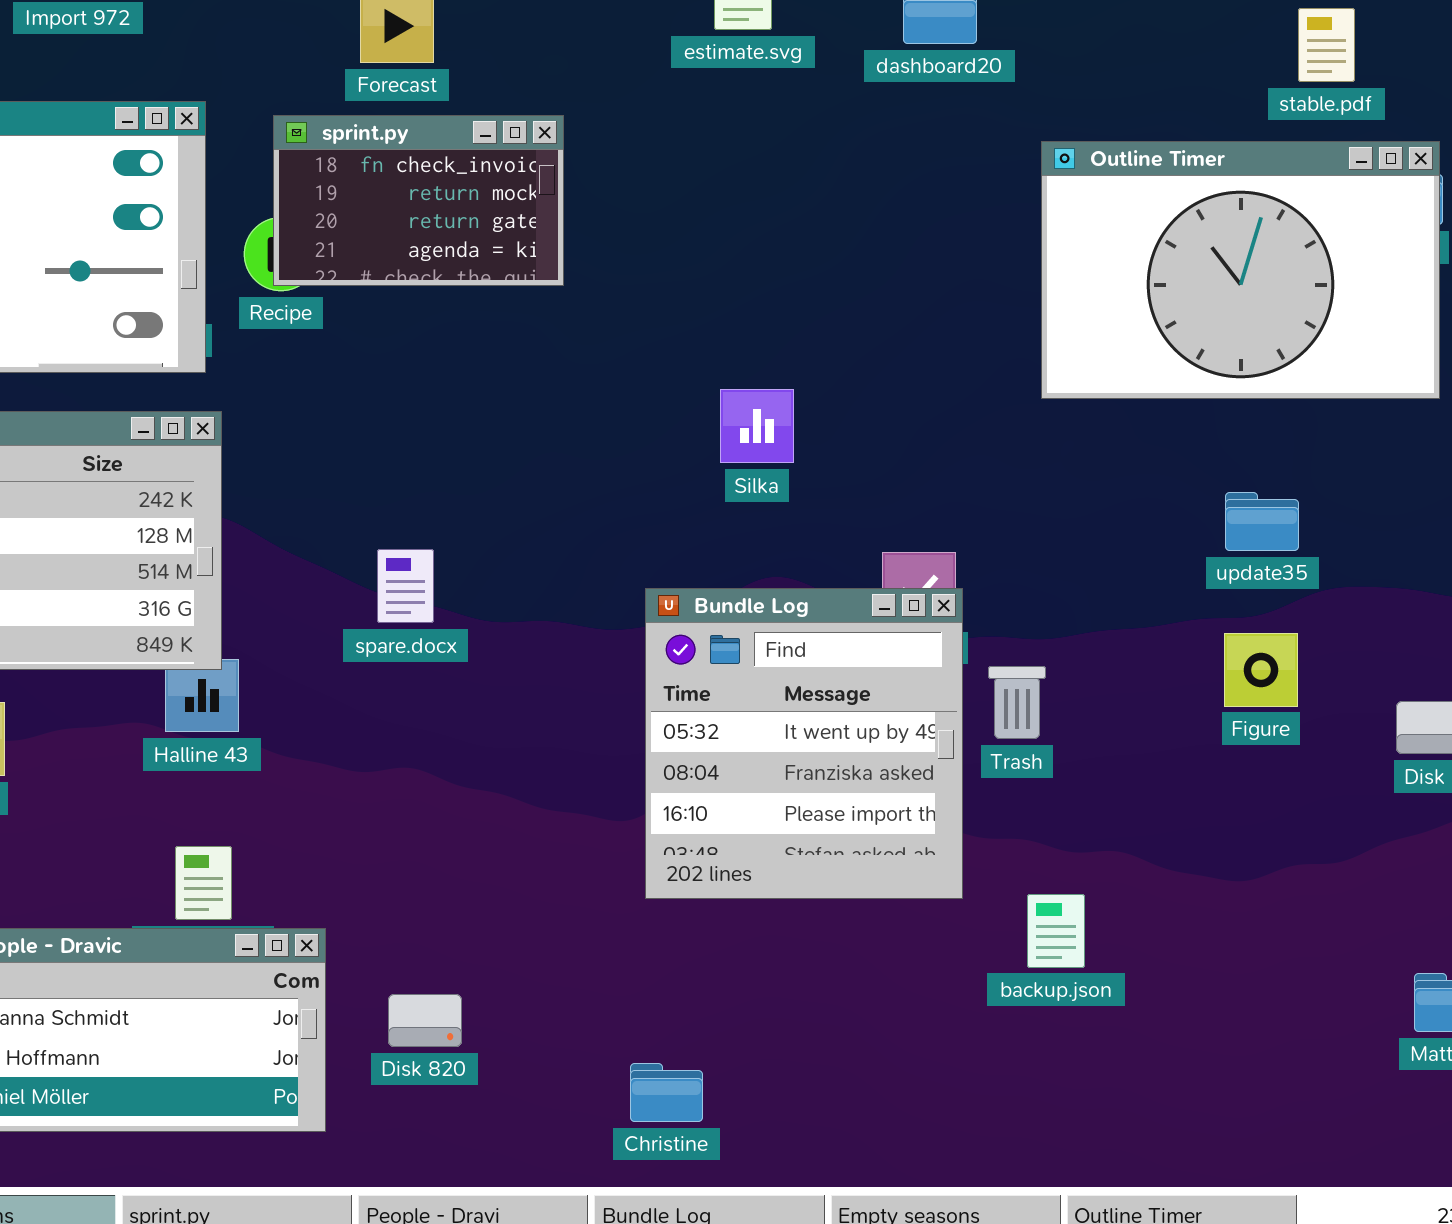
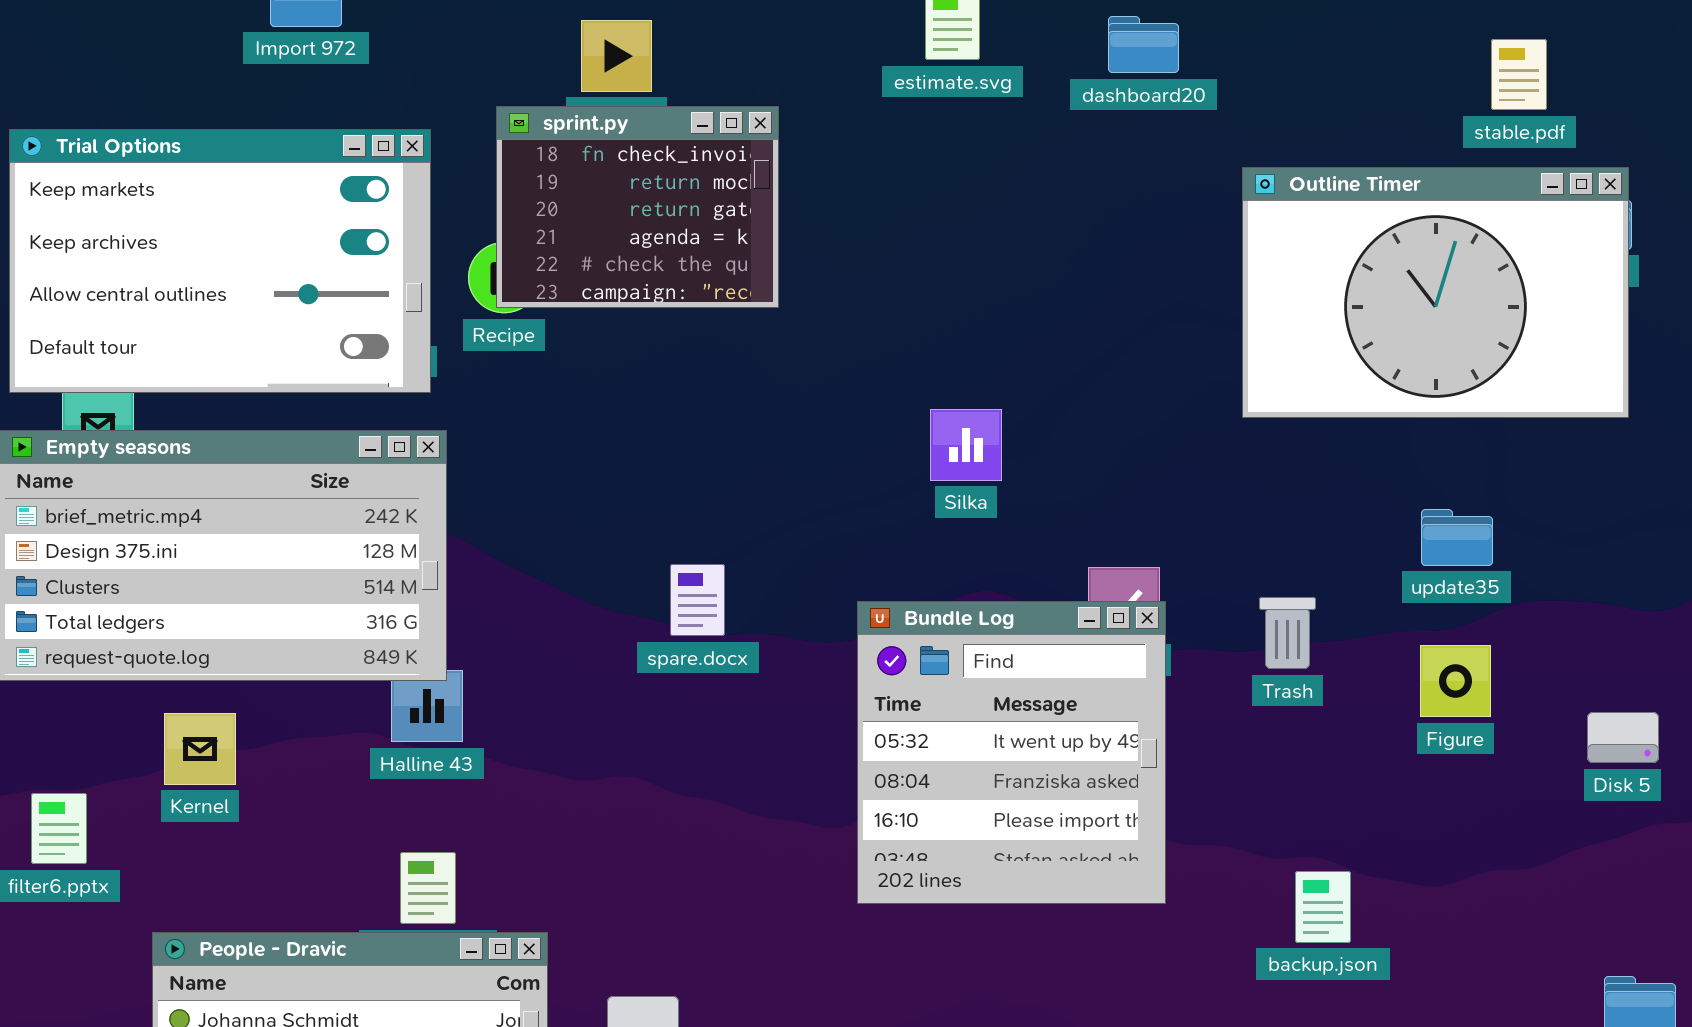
sprint.py: [273,115,564,286] -> [496,106,779,308], resized
spare.docx: [377,549,434,623] -> [670,564,725,636], moved
Trash: [988,666,1046,739] -> [1259,597,1316,669], moved
backup.json: [1027,894,1085,968] -> [1295,871,1351,943], moved

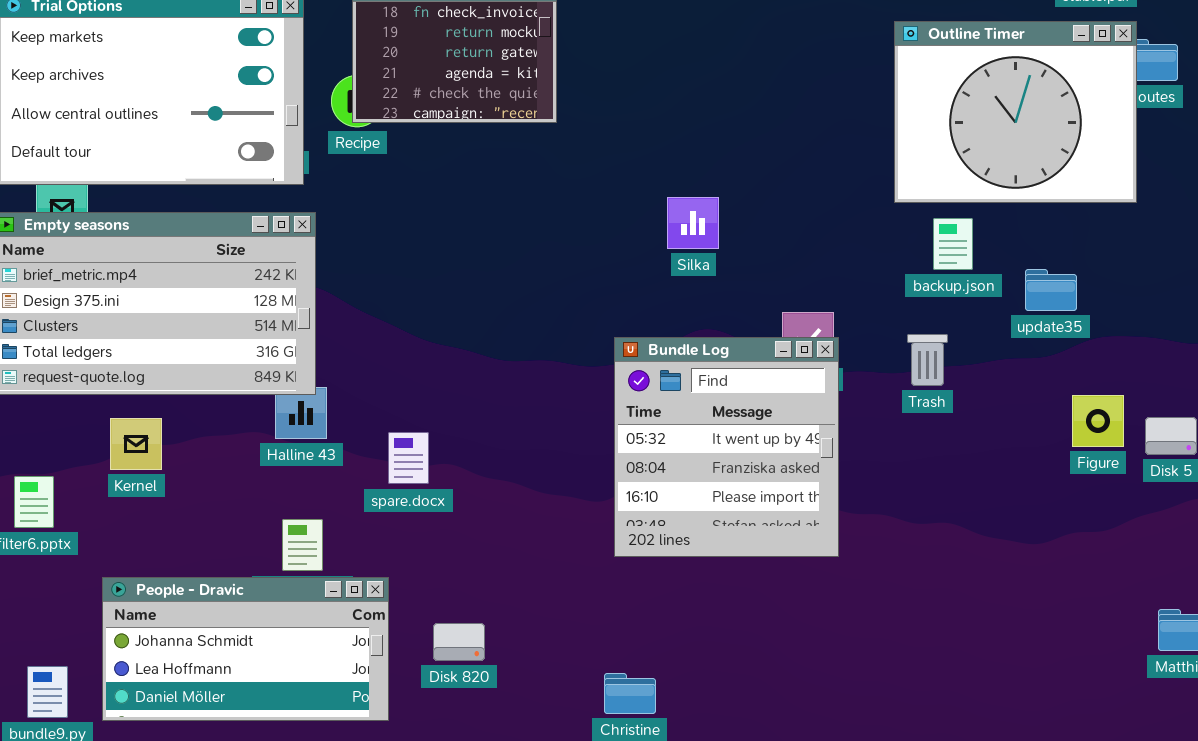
Outline Timer: [1242,167,1629,418] -> [894,21,1137,203], resized
spare.docx: [670,564,725,636] -> [388,432,429,484], moved
Figure: [1420,645,1491,717] -> [1072,395,1124,447], moved
backup.json: [1295,871,1351,943] -> [933,218,973,270], moved

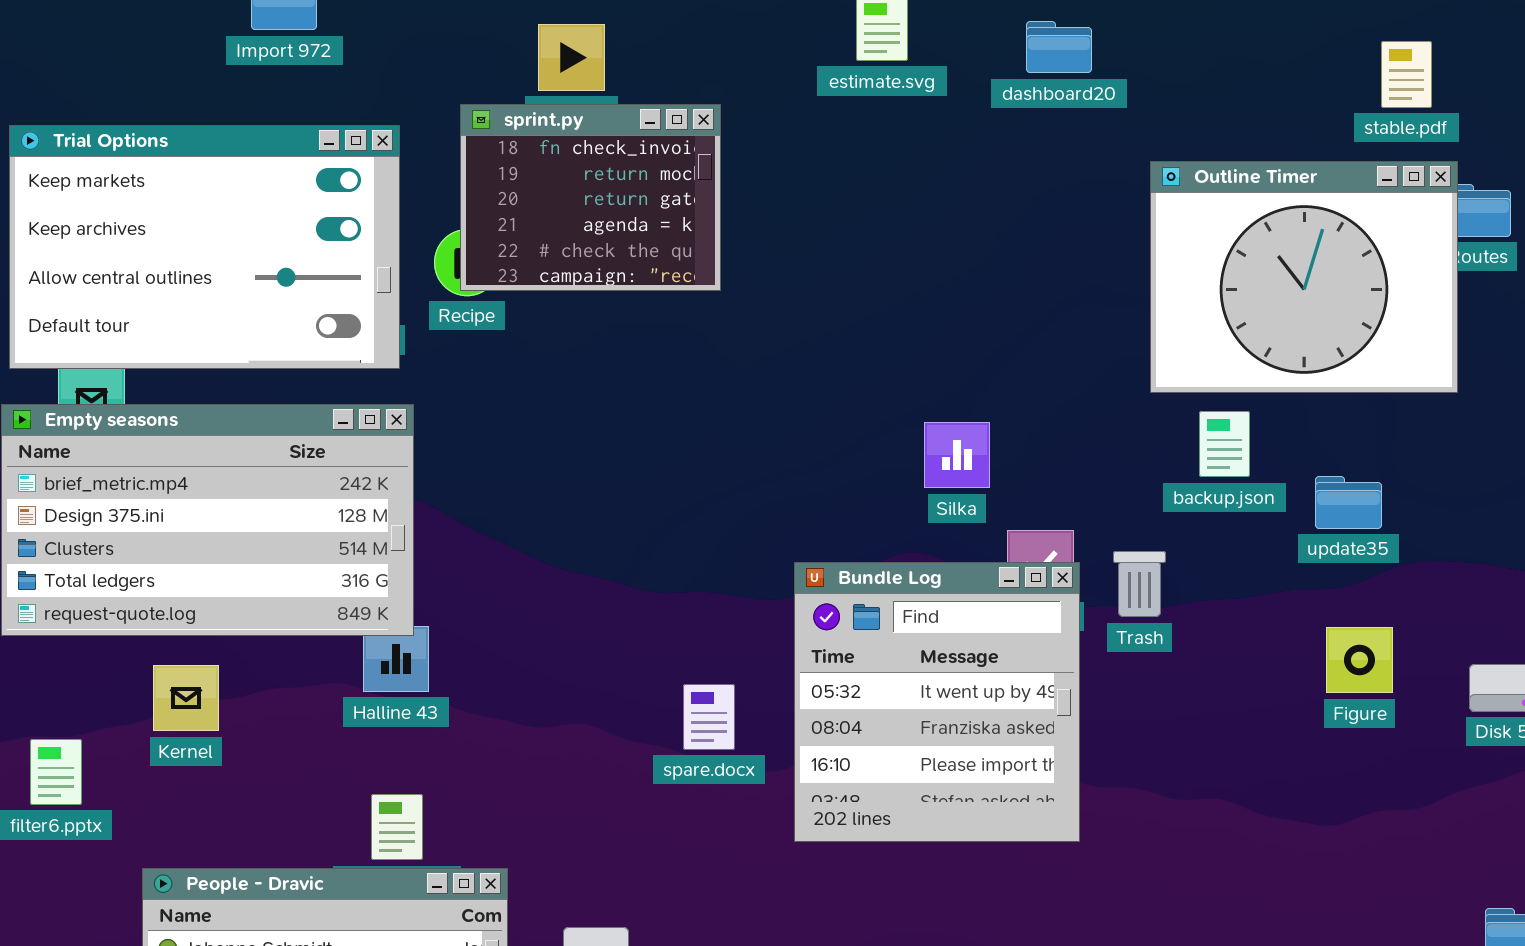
Silka: [667,197,719,249] -> [924,422,990,488], moved
Trash: [907,334,948,386] -> [1113,551,1166,617], moved
Figure: [1072,395,1124,447] -> [1326,627,1393,693], moved
spare.docx: [388,432,429,484] -> [683,684,735,750], moved

